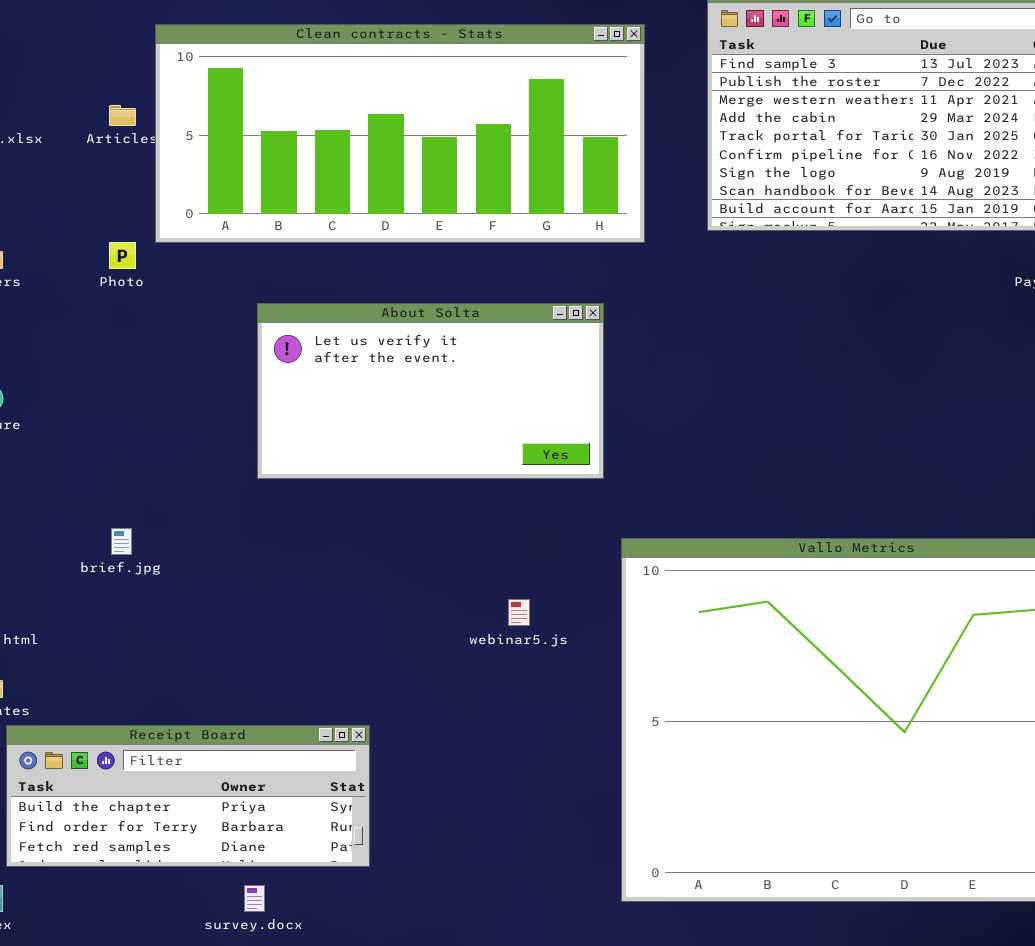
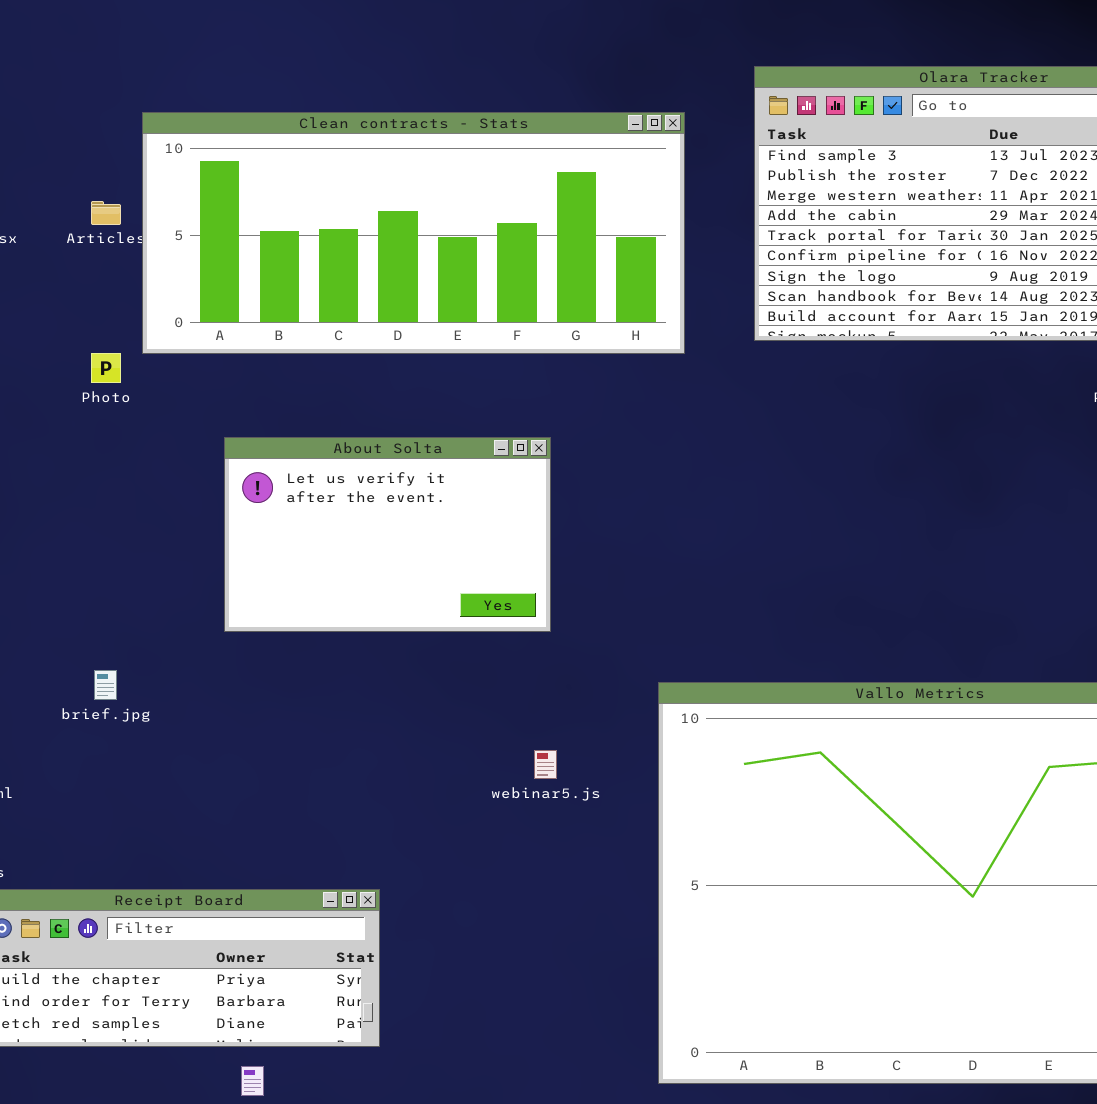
About Solta: [257,303,604,479] -> [224,437,551,632], moved, resized

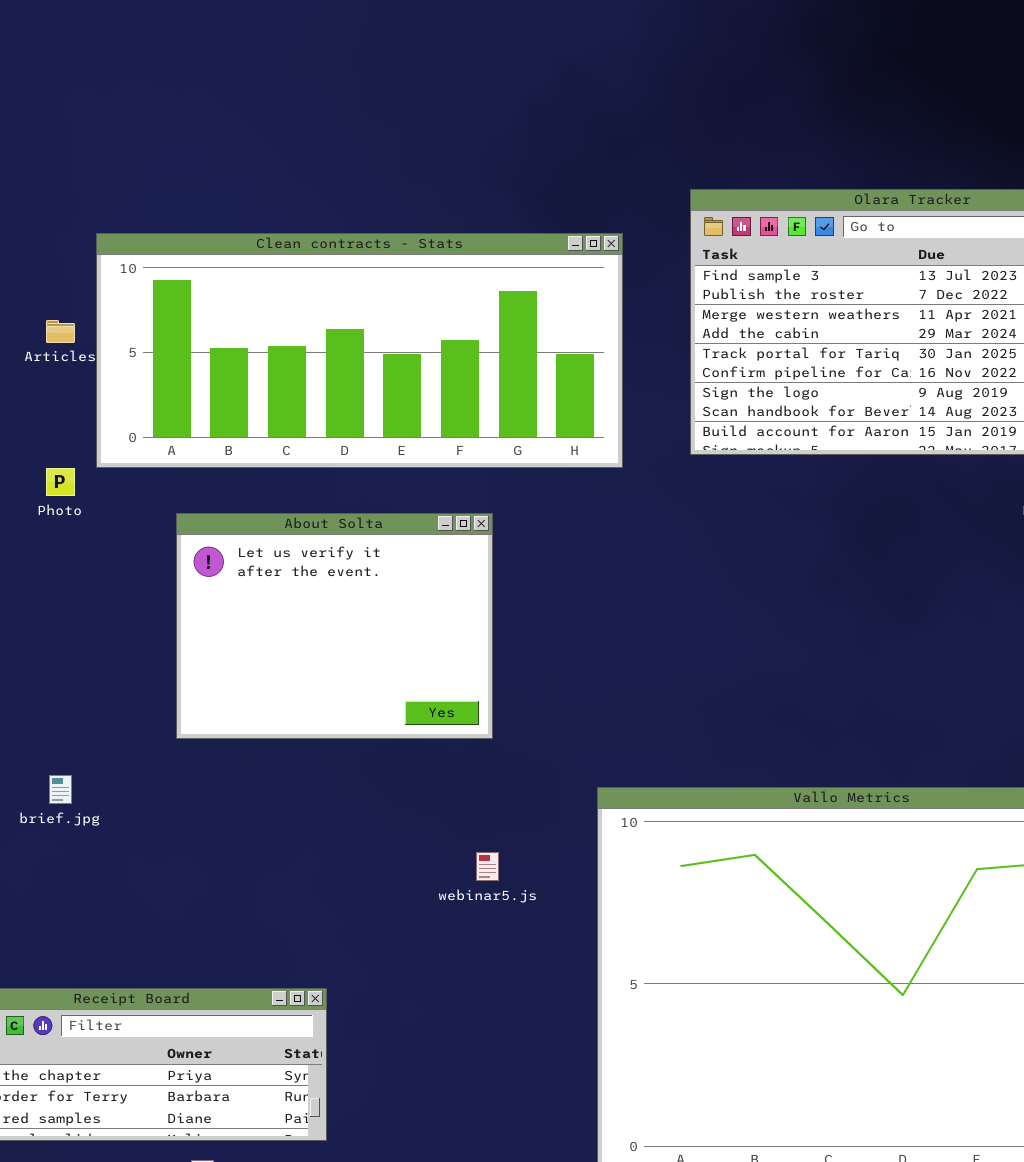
About Solta: [224,437,551,632] -> [176,513,493,739], resized

